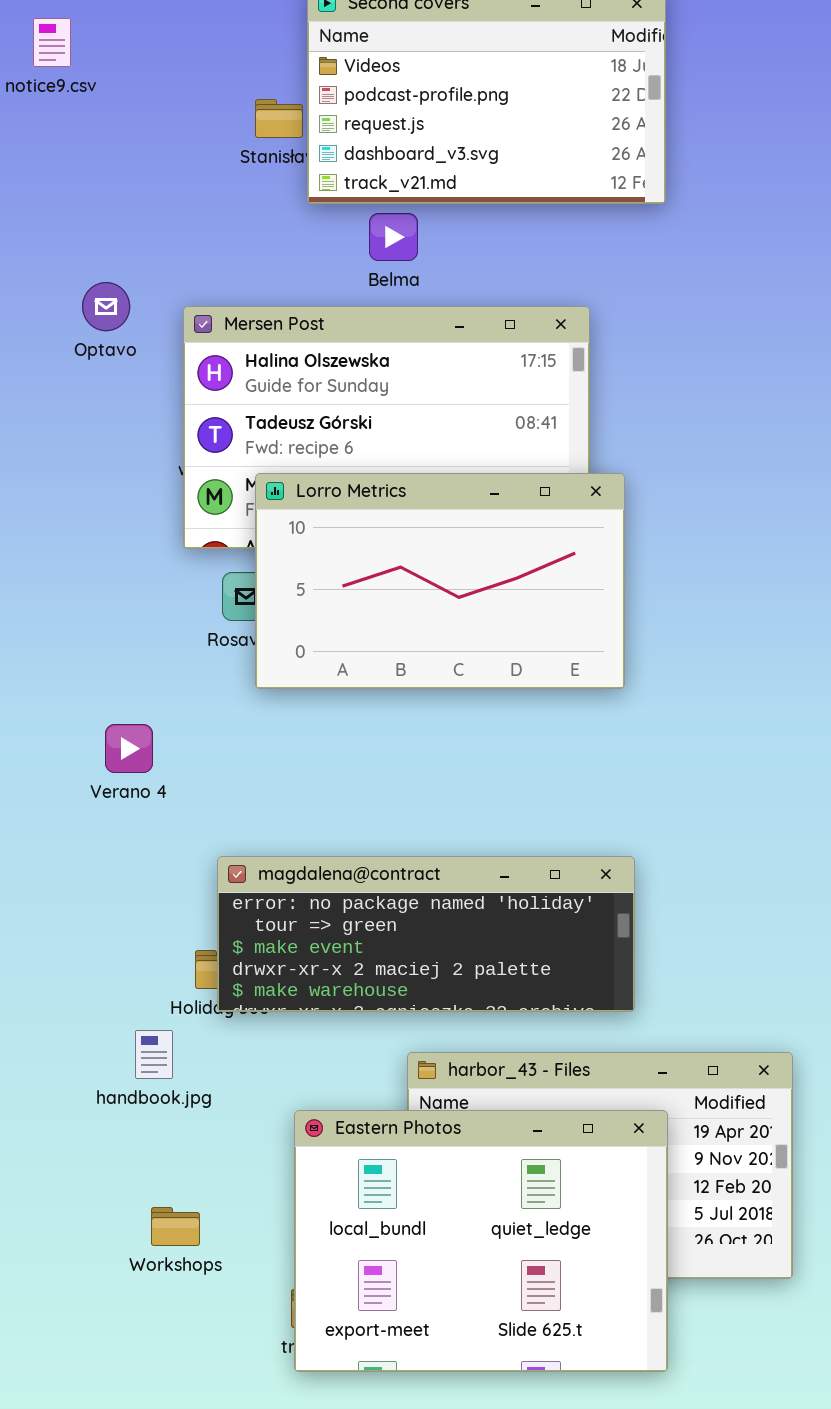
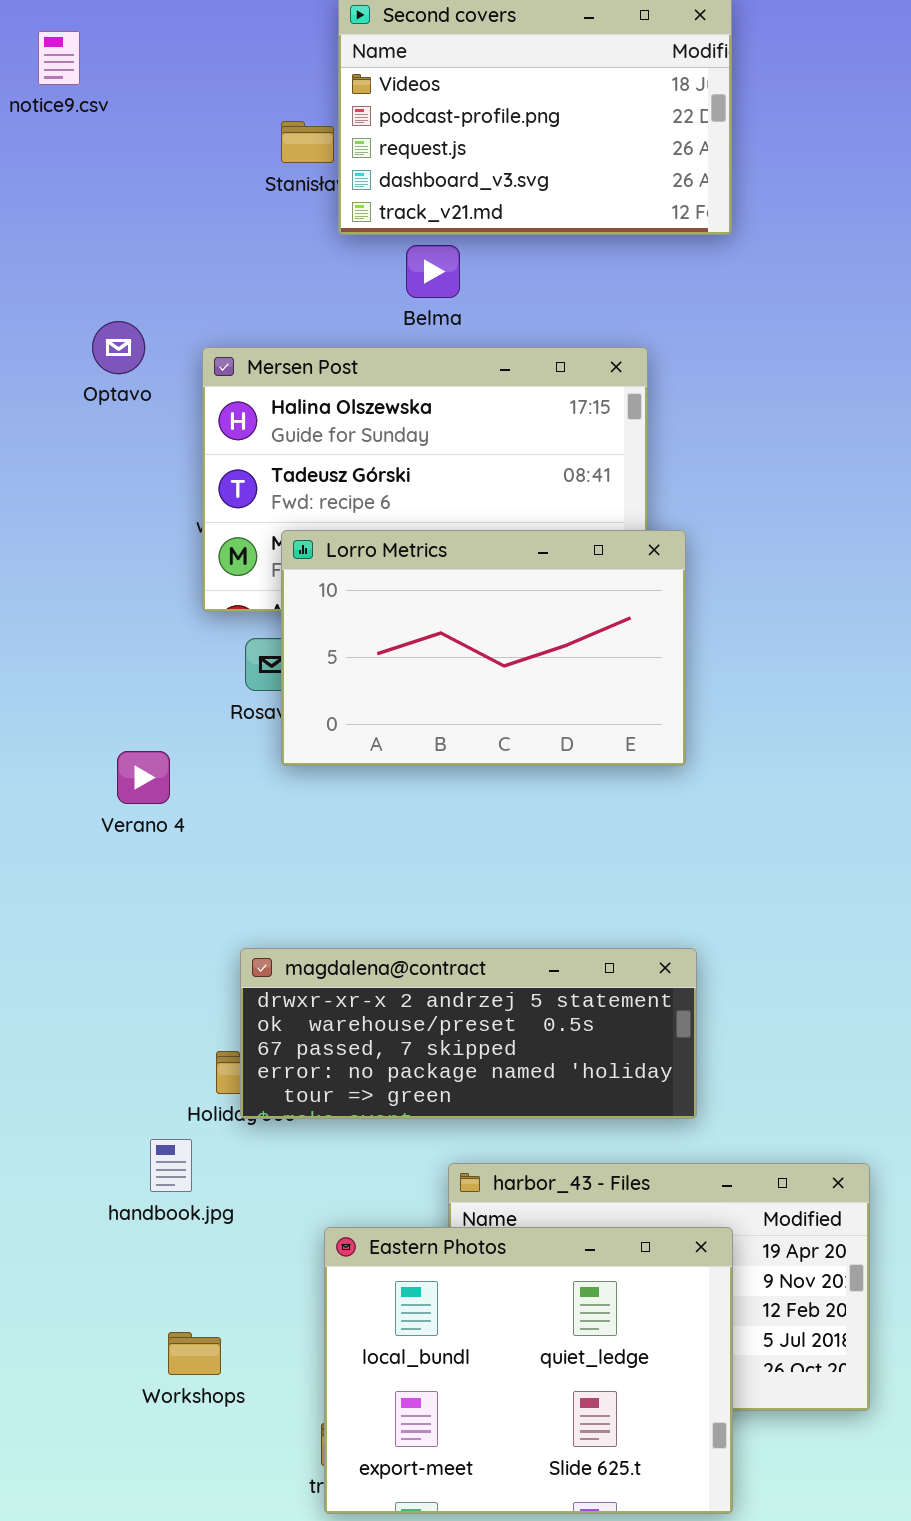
Verano 4: [105,724,153,773] -> [117,751,170,804], moved
magdalena@contract: [217,856,635,1012] -> [240,948,697,1119], scrolled up 3 rows

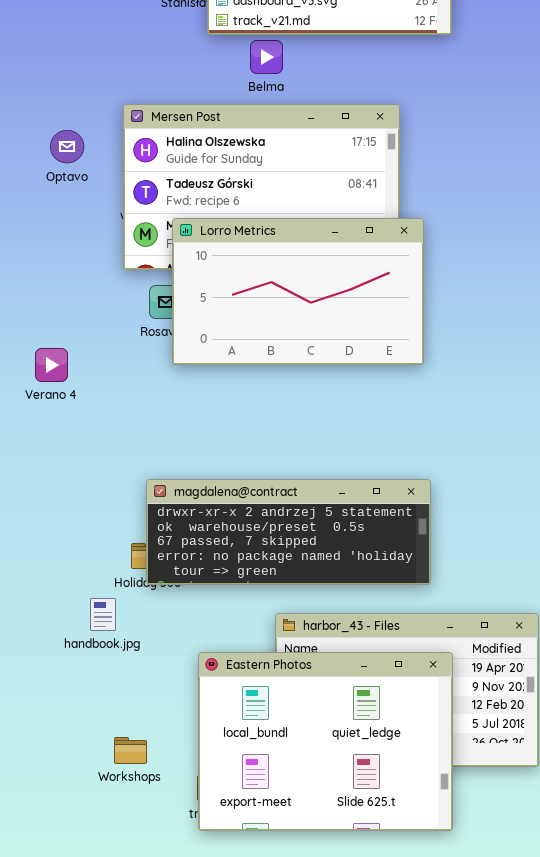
Optavo: [92,321,145,374] -> [50,130,84,163], moved
Verano 4: [117,751,170,804] -> [35,348,68,382], moved
Workshops: [168,1332,221,1375] -> [114,737,147,764], moved

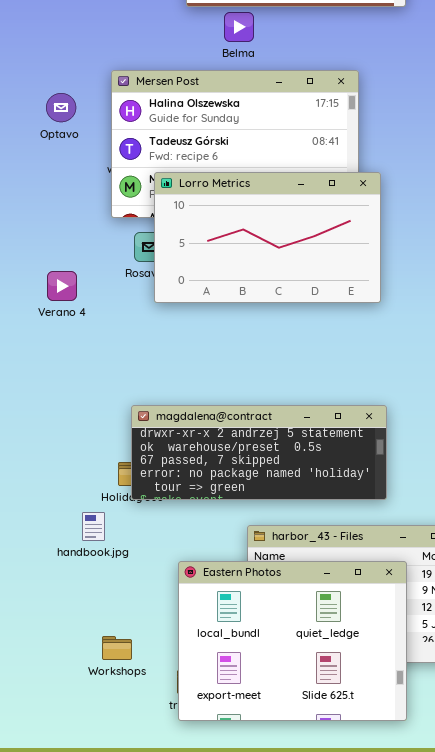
Verano 4: [35,348,68,382] -> [47,271,77,301], moved

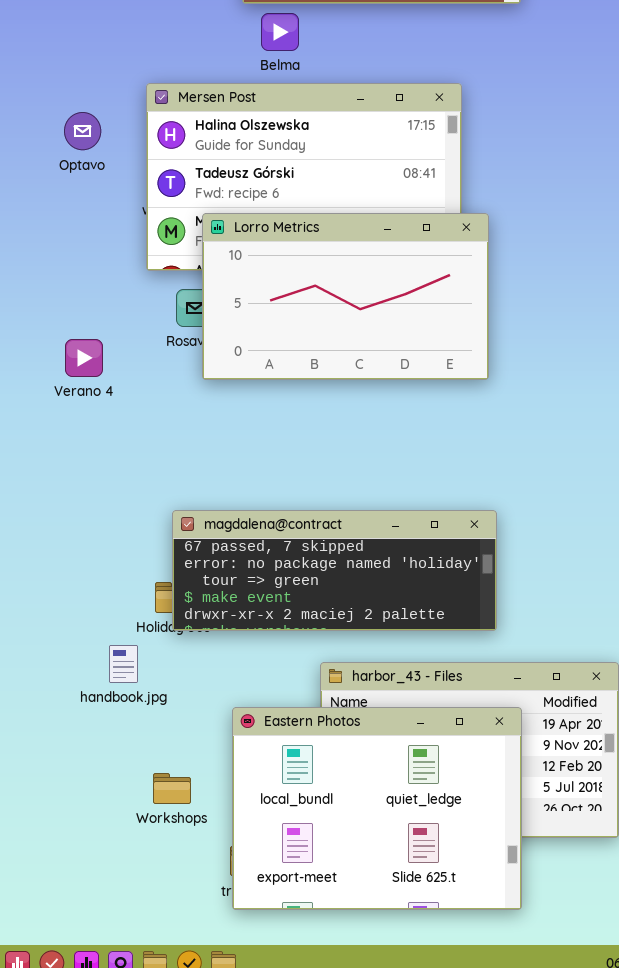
Belma: [224,12,254,42] -> [261,13,299,51], moved
magdalena@contract: [131,405,387,500] -> [172,510,497,631], scrolled down 2 rows
Workshops: [102,636,132,660] -> [153,773,191,804], moved

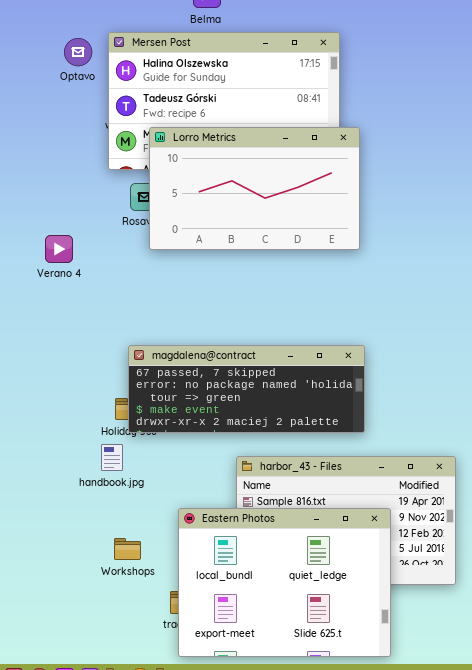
Optavo: [64,112,101,150] -> [64,38,92,66], moved
Verano 4: [65,339,103,377] -> [45,235,73,263], moved
handbook.jpg: [109,645,138,683] -> [101,444,123,471], moved
Eastern Photos: [232,707,522,910] -> [178,508,391,657], moved

